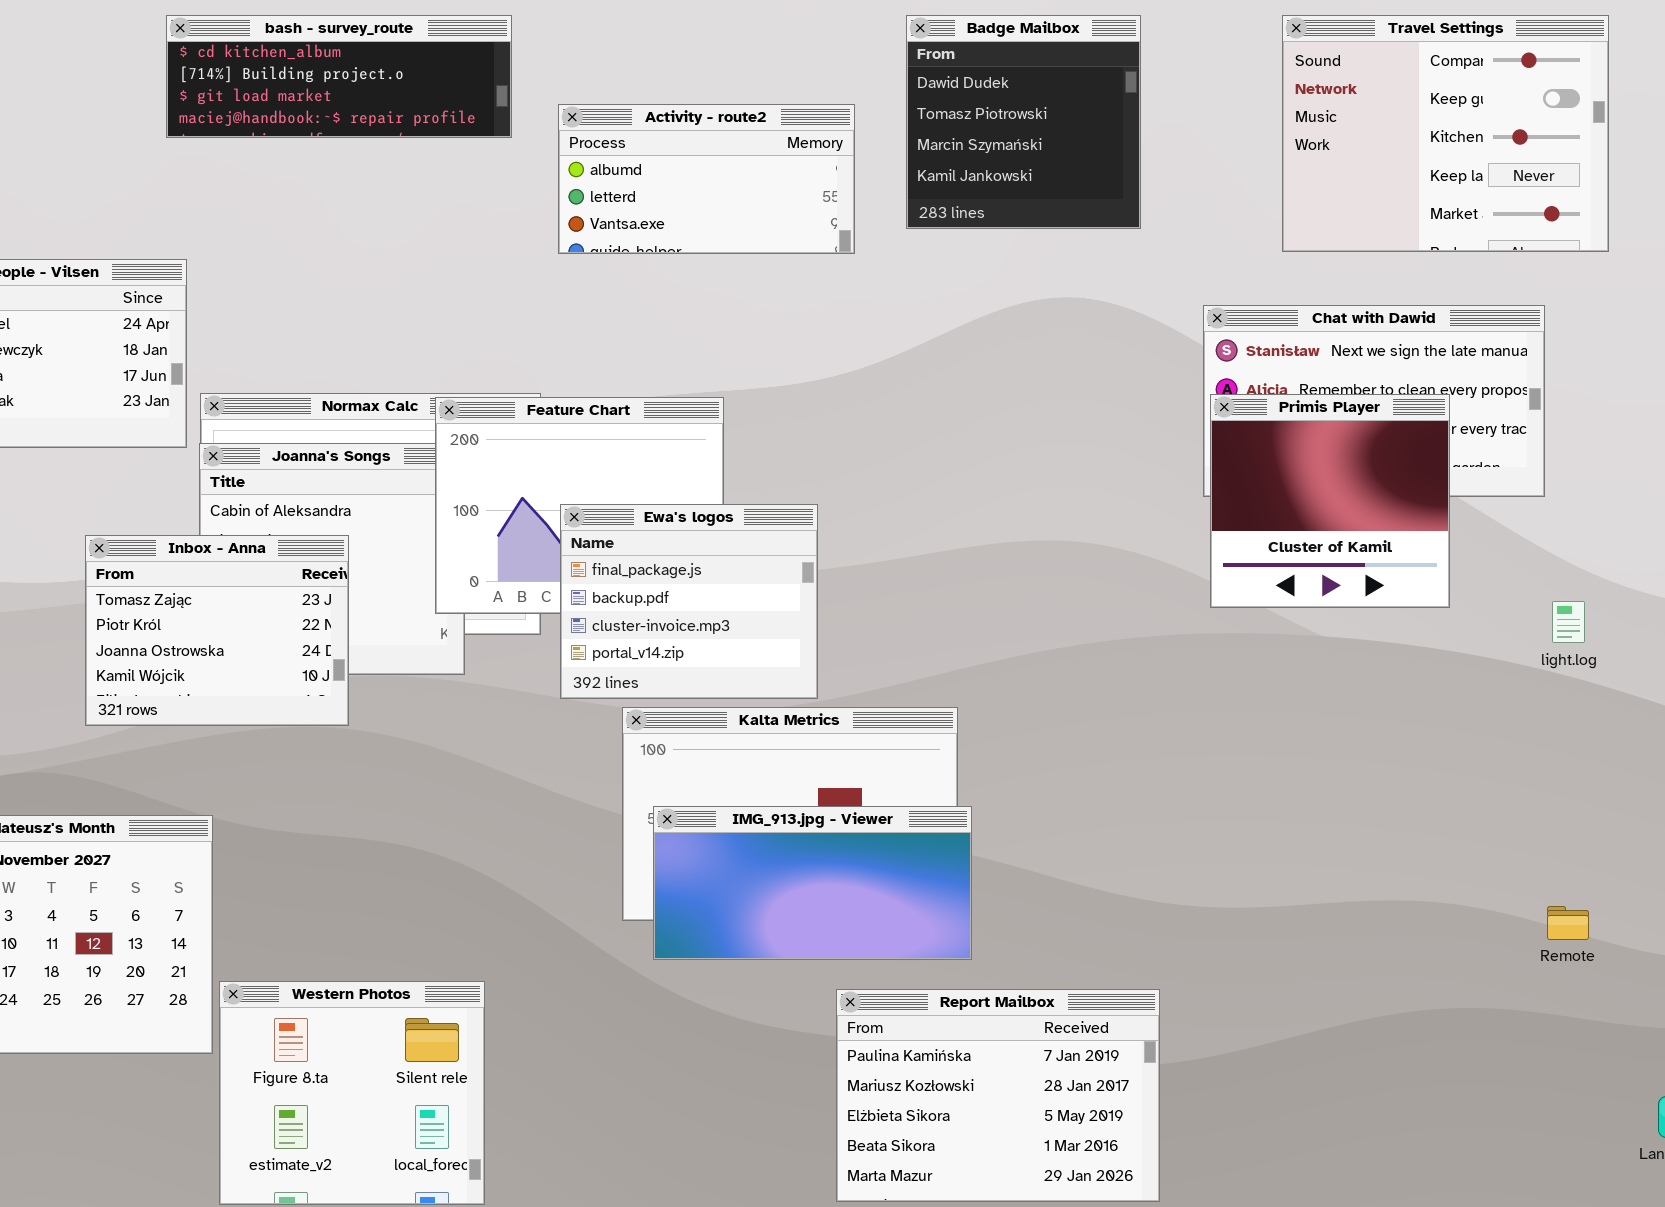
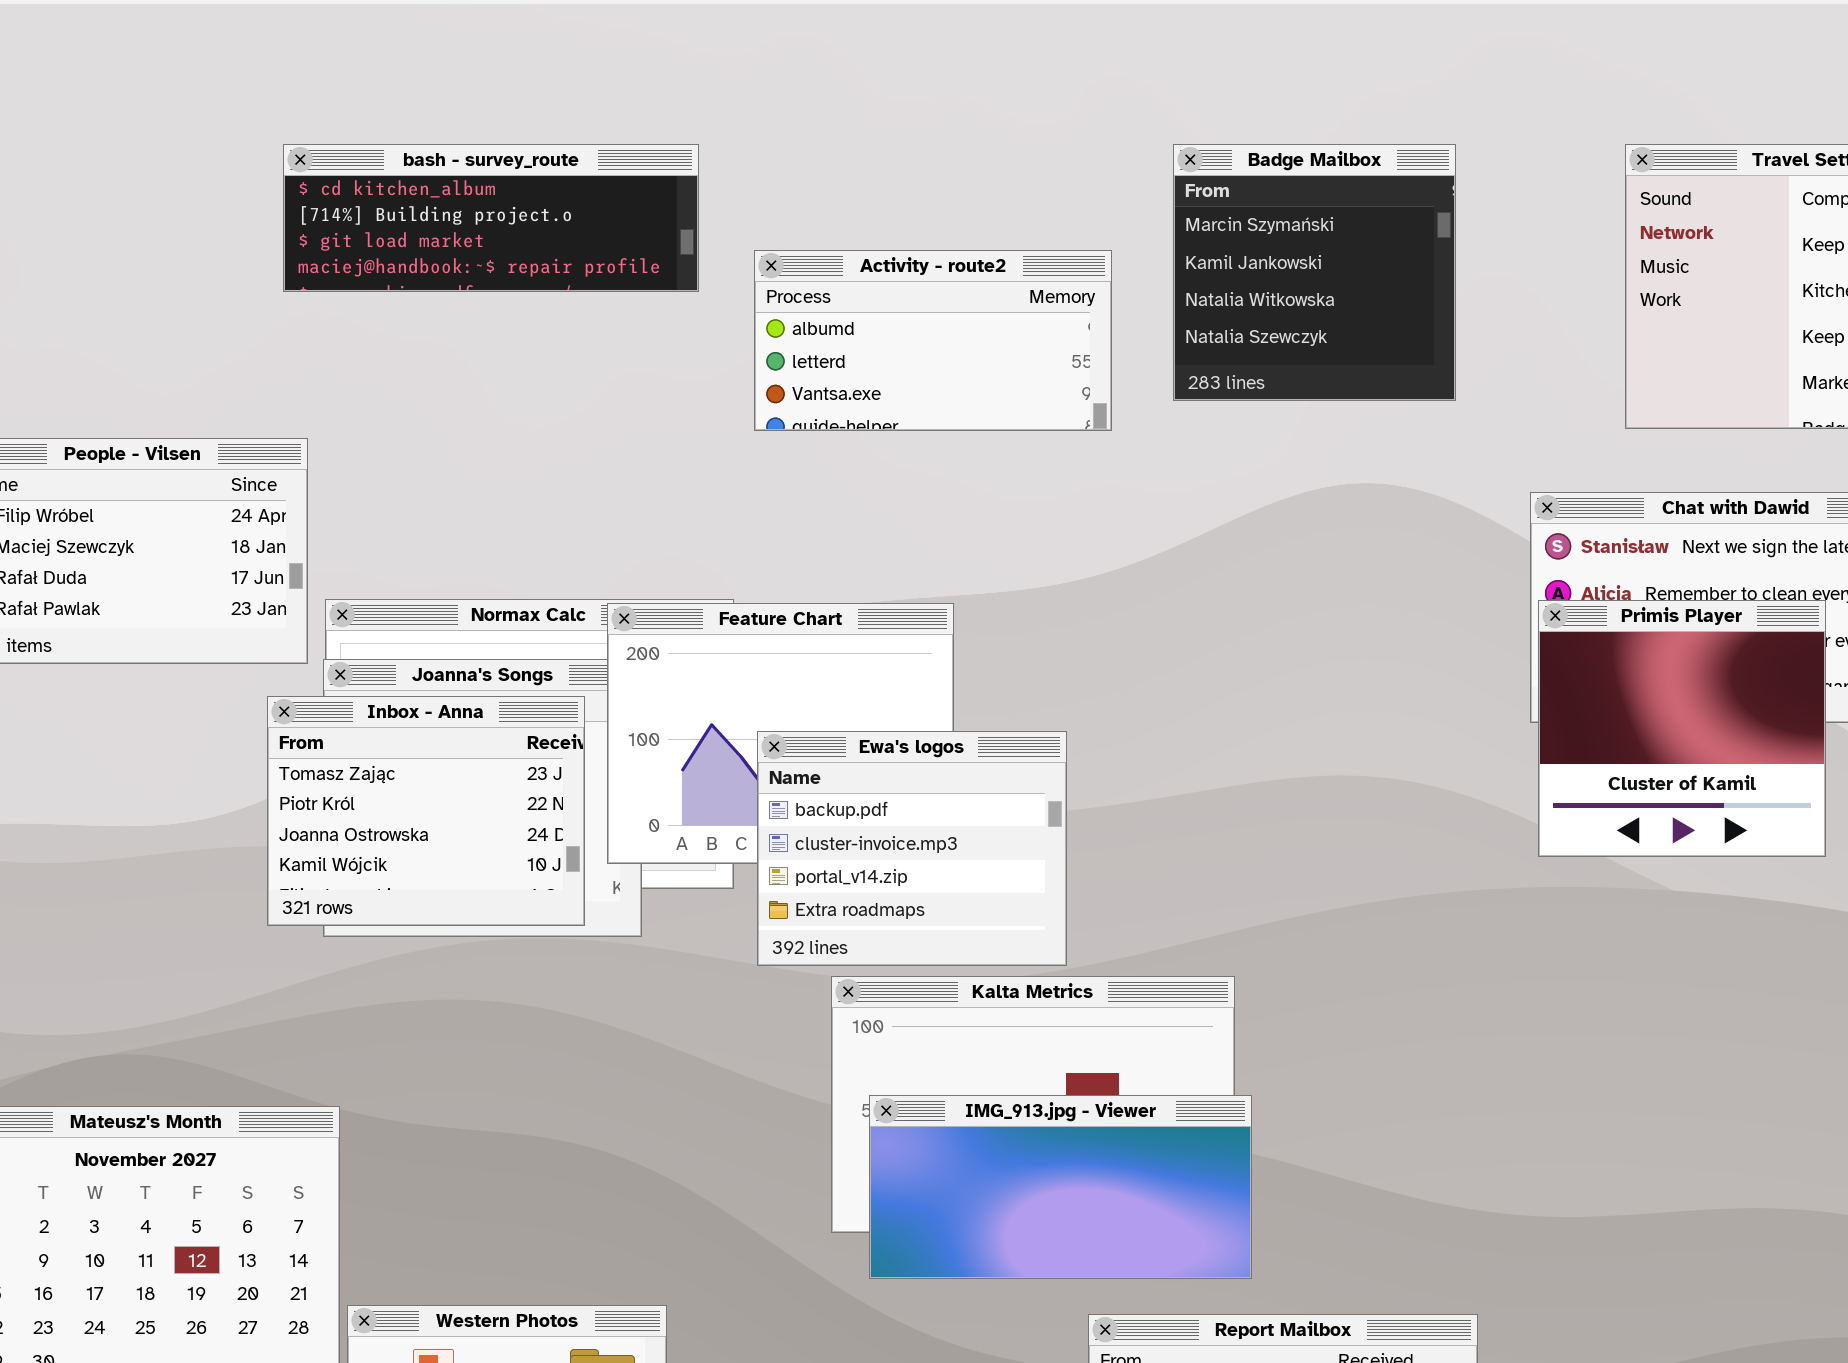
Badge Mailbox: [906,15,1141,229] -> [1173,144,1456,401], scrolled down 2 rows
Ewa's logos: [560,504,818,699] -> [757,731,1067,966], scrolled down 1 row
Inbox - Anna: [85,535,349,726] -> [267,696,585,926], moved

